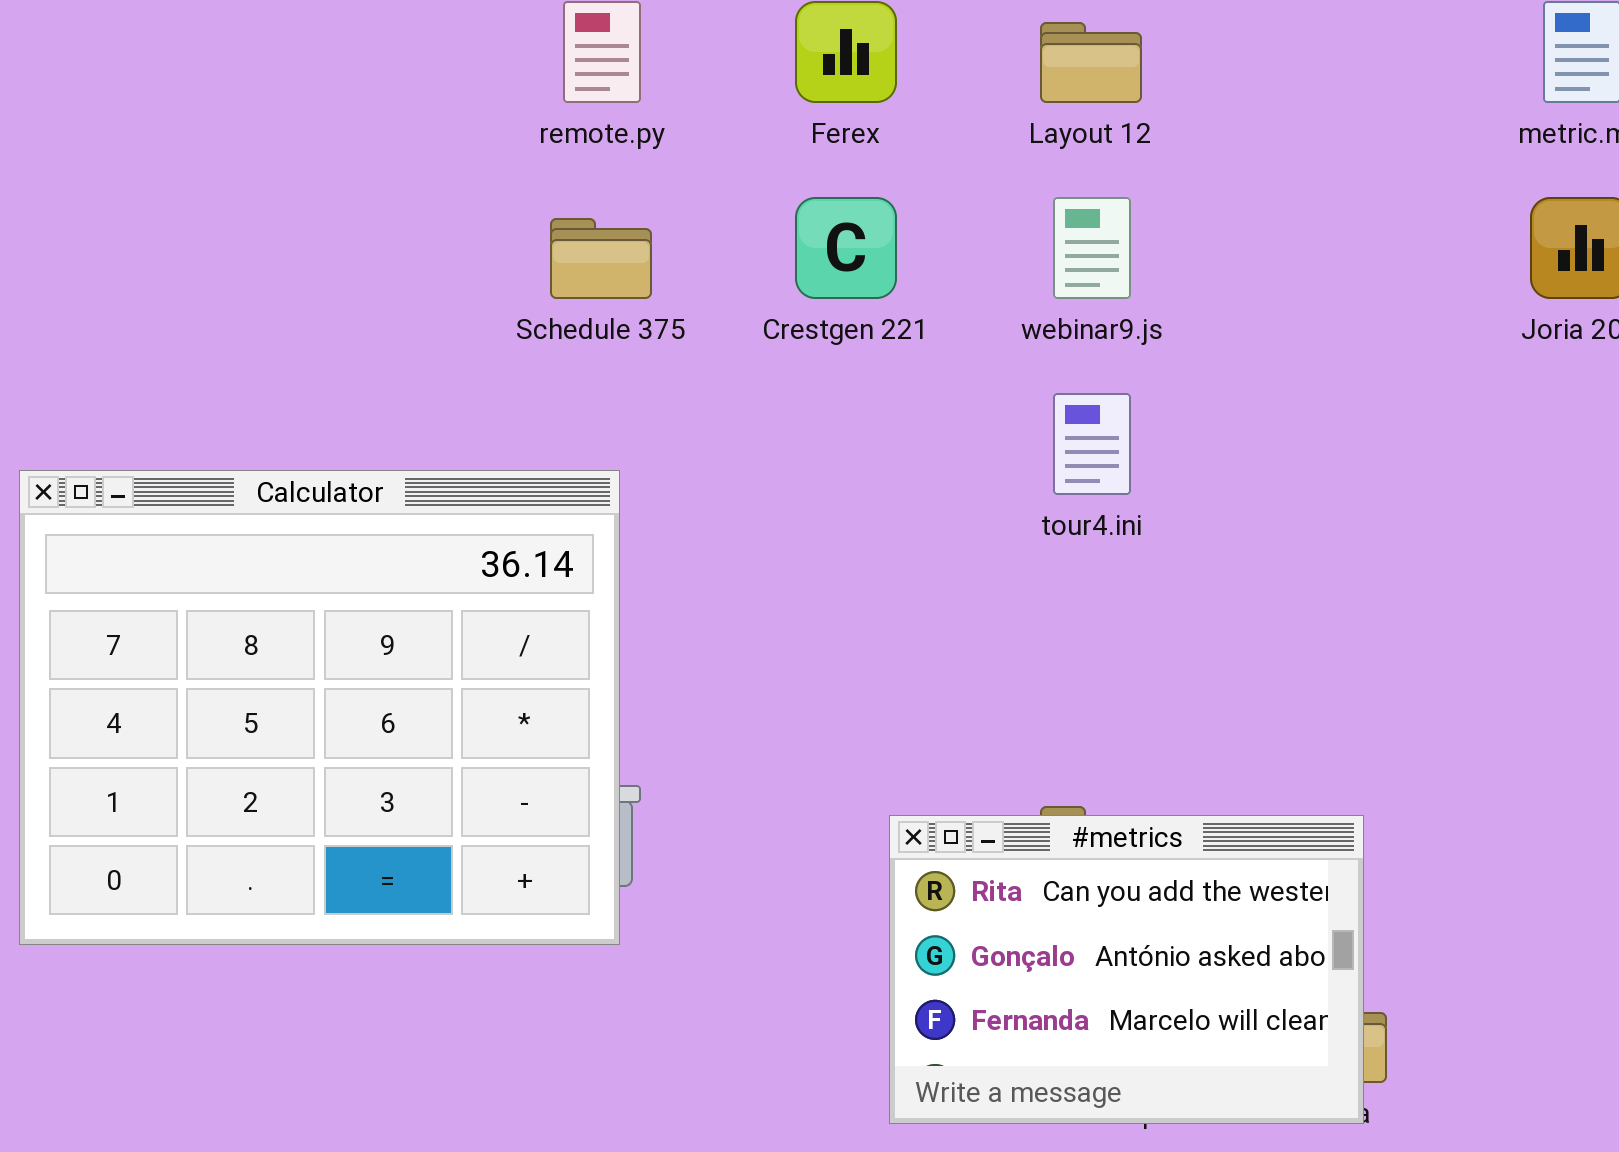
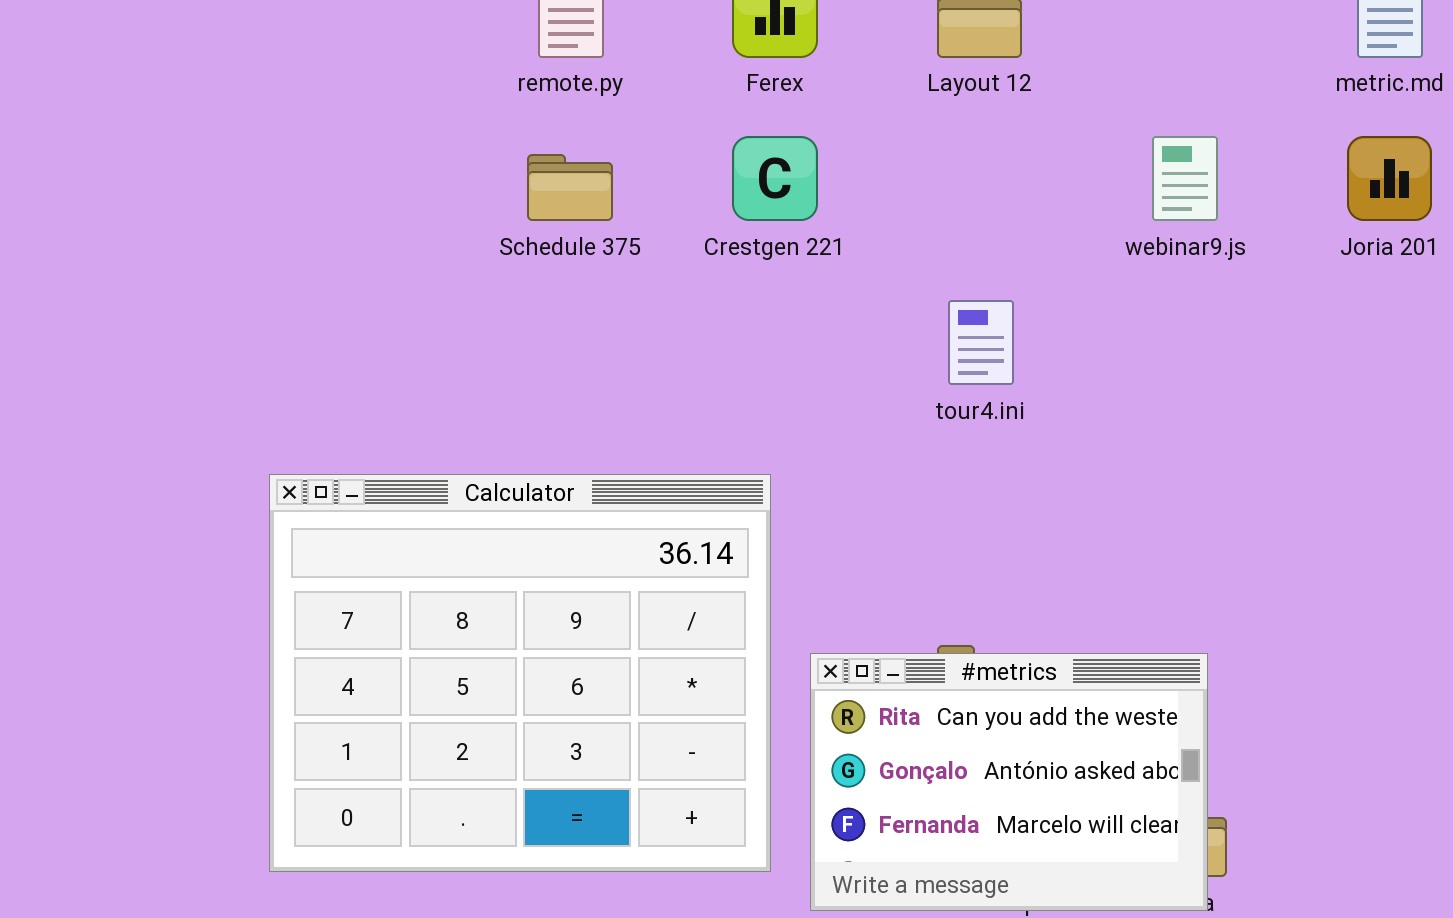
webinar9.js: [1053,197,1131,299] -> [1152,136,1218,221], moved
Calculator: [19,470,620,945] -> [269,474,771,872], moved

